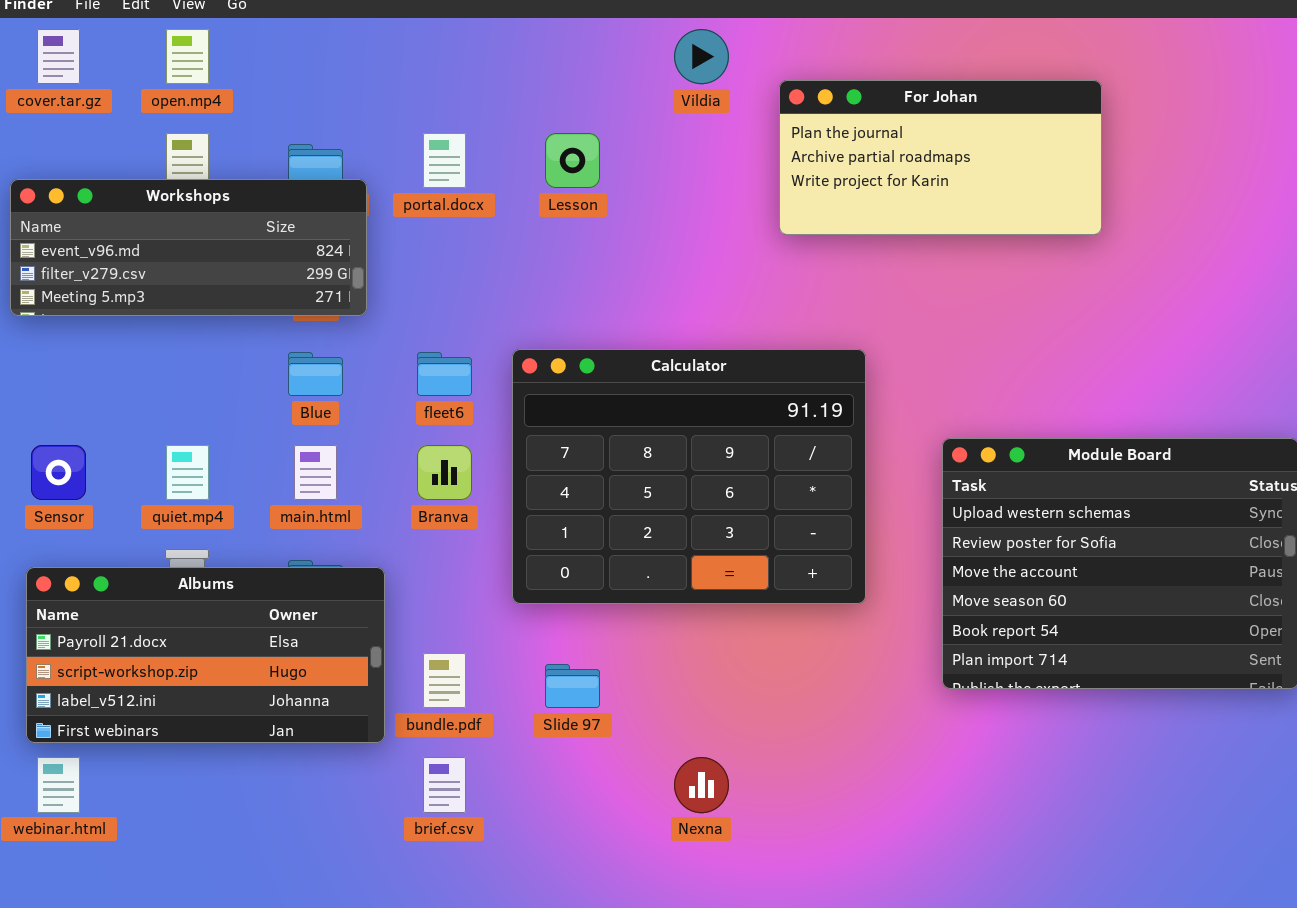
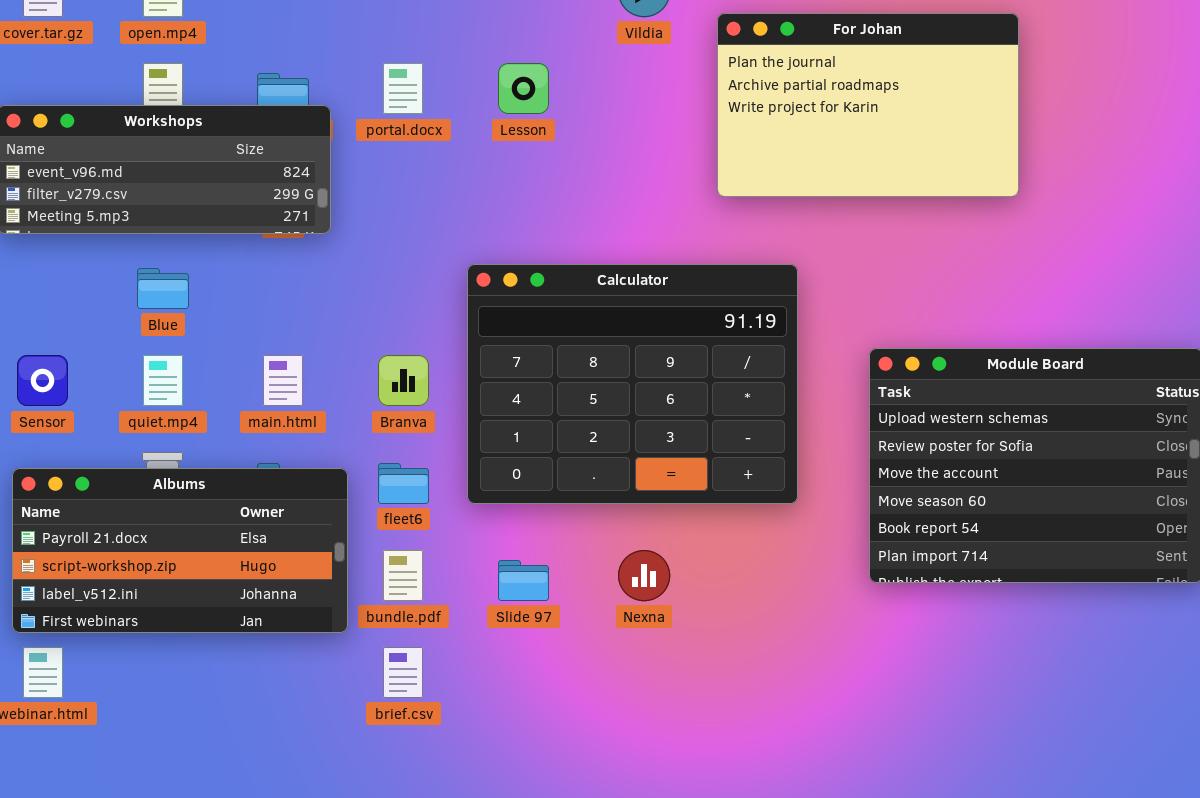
For Johan: [779,80,1102,235] -> [717,13,1019,197], resized
Blue: [288,352,343,396] -> [137,268,189,309], moved
fleet6: [417,352,472,396] -> [378,463,429,504], moved
Nexna: [674,757,729,813] -> [618,550,670,601], moved

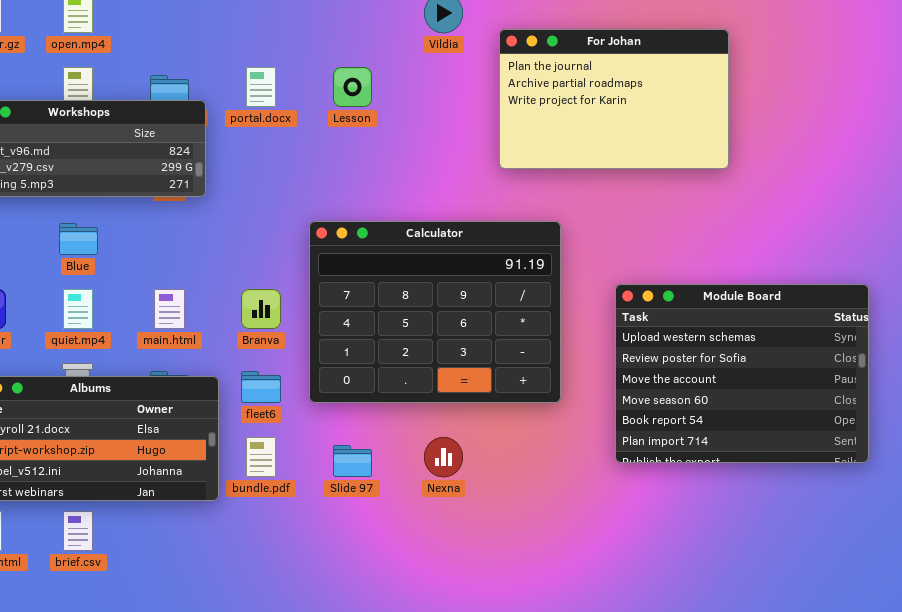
brief.csv: [383,647,423,698] -> [63,511,93,551], moved

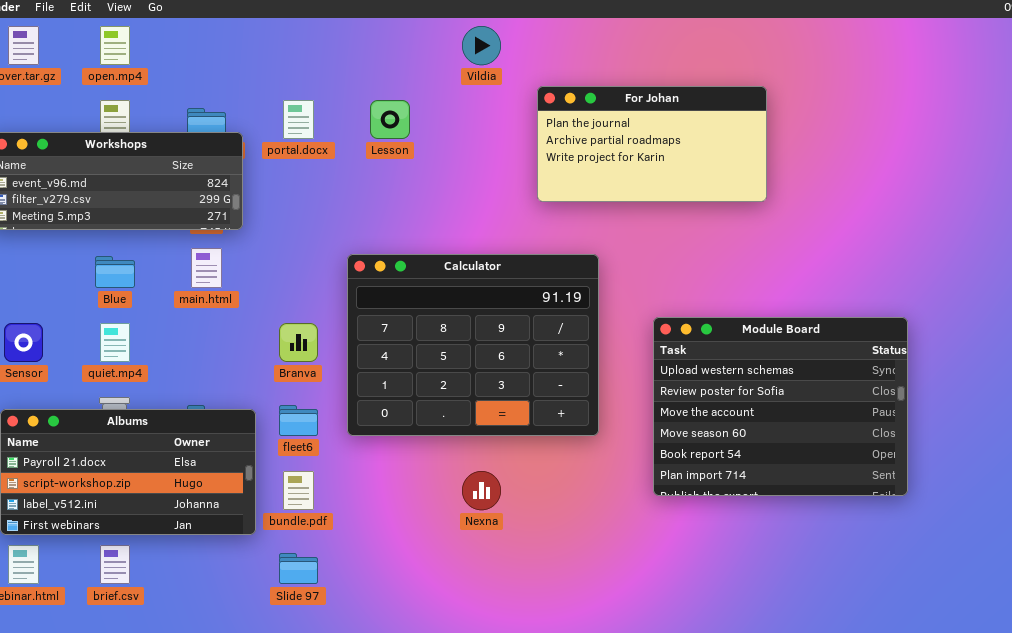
For Johan: [499,29,729,169] -> [537,86,767,202], resized
main.html: [154,289,185,329] -> [191,248,222,288], moved
Slide 97: [333,445,372,477] -> [279,553,318,584], moved

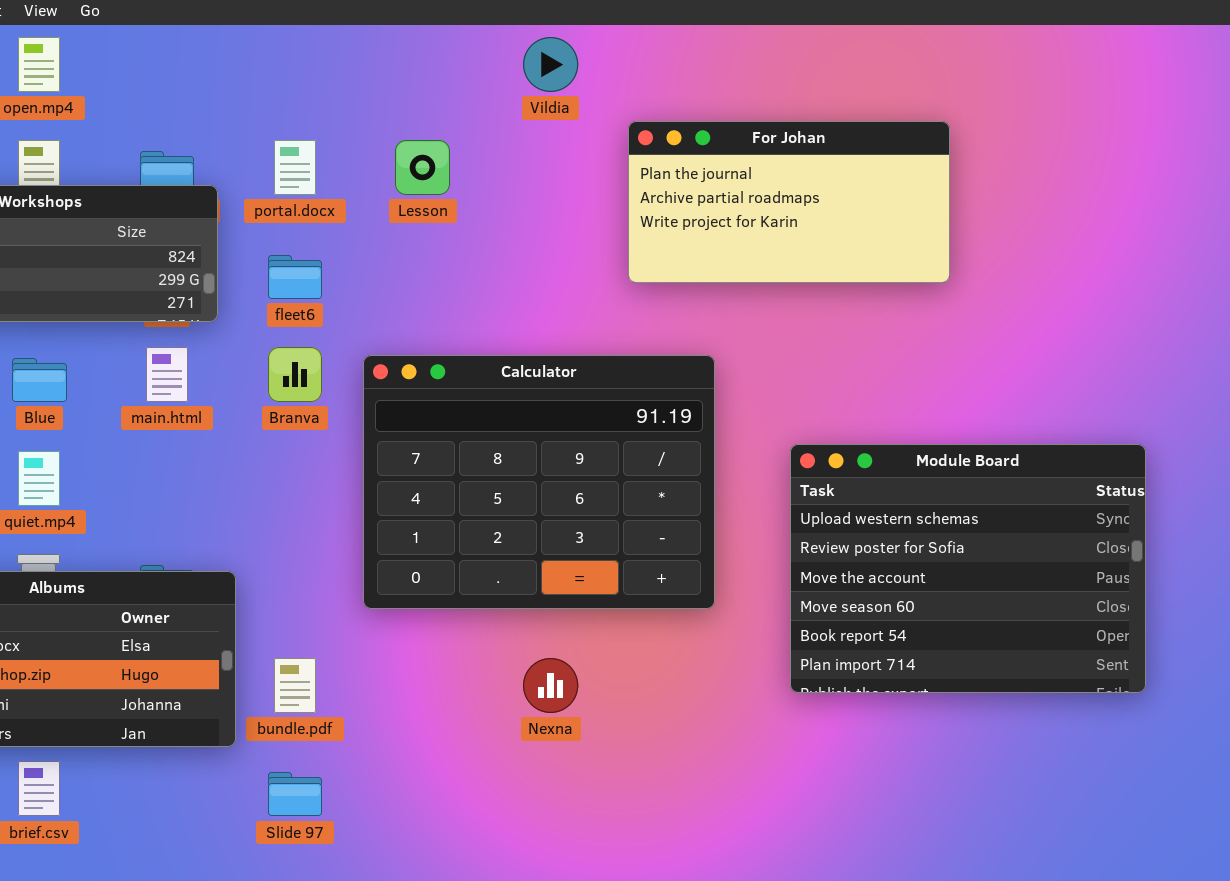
Branva: [279,323,318,362] -> [268,347,322,402], moved
fleet6: [279,405,318,436] -> [268,255,322,299], moved

